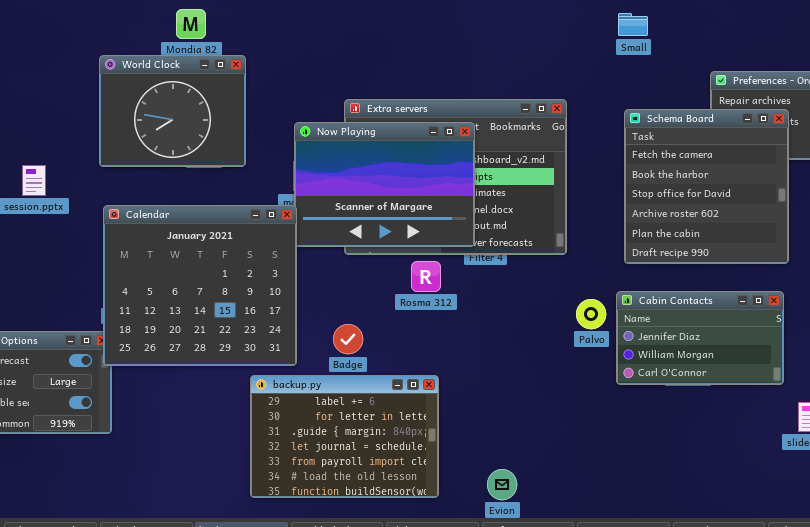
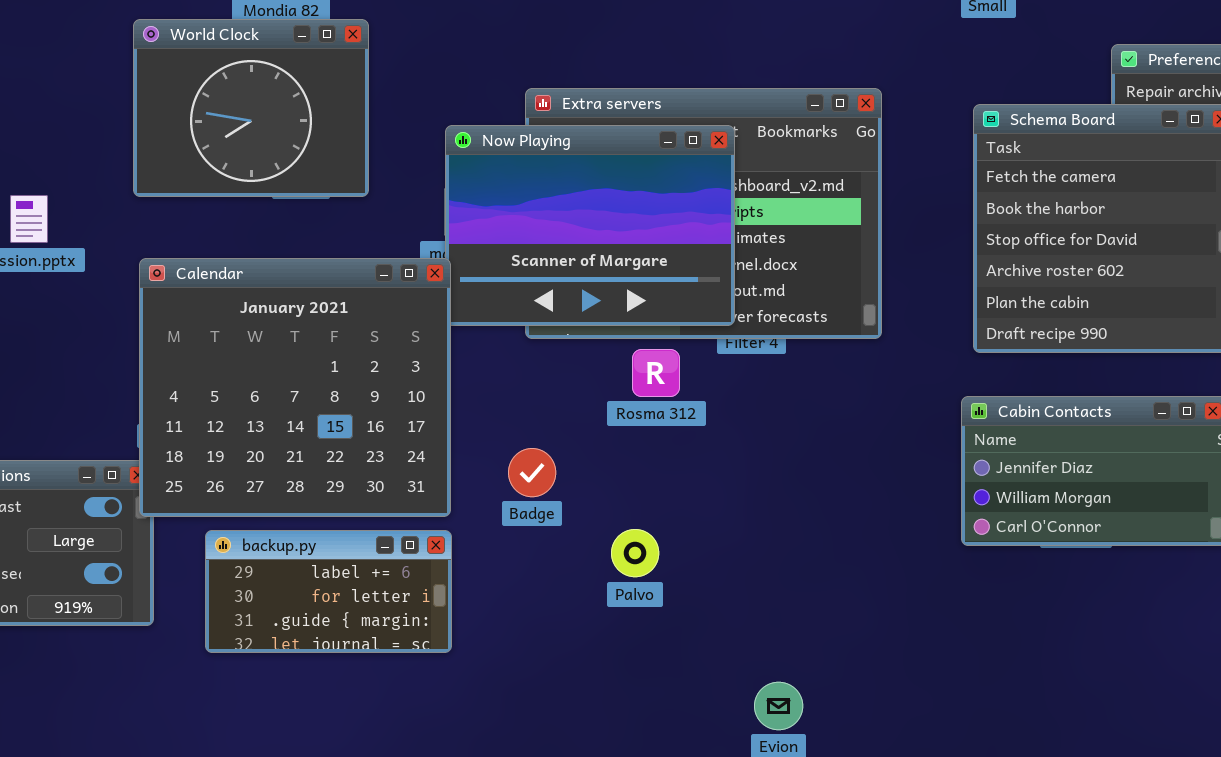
Palvo: [576,299,606,329] -> [611,529,659,577], moved
backup.py: [250,375,439,498] -> [205,530,452,653], moved, resized

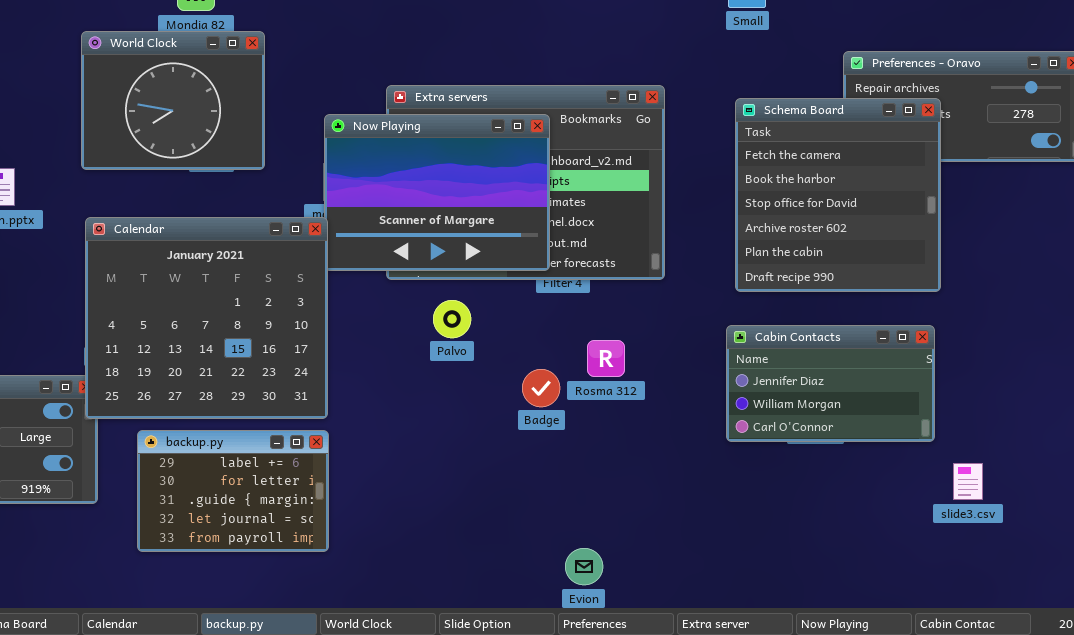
Rosma 312: [632,349,680,397] -> [587,340,625,377], moved
Badge: [508,448,556,497] -> [522,369,560,407], moved
Palvo: [611,529,659,577] -> [433,300,471,338], moved
backup.py: [205,530,452,653] -> [137,430,329,552], resized

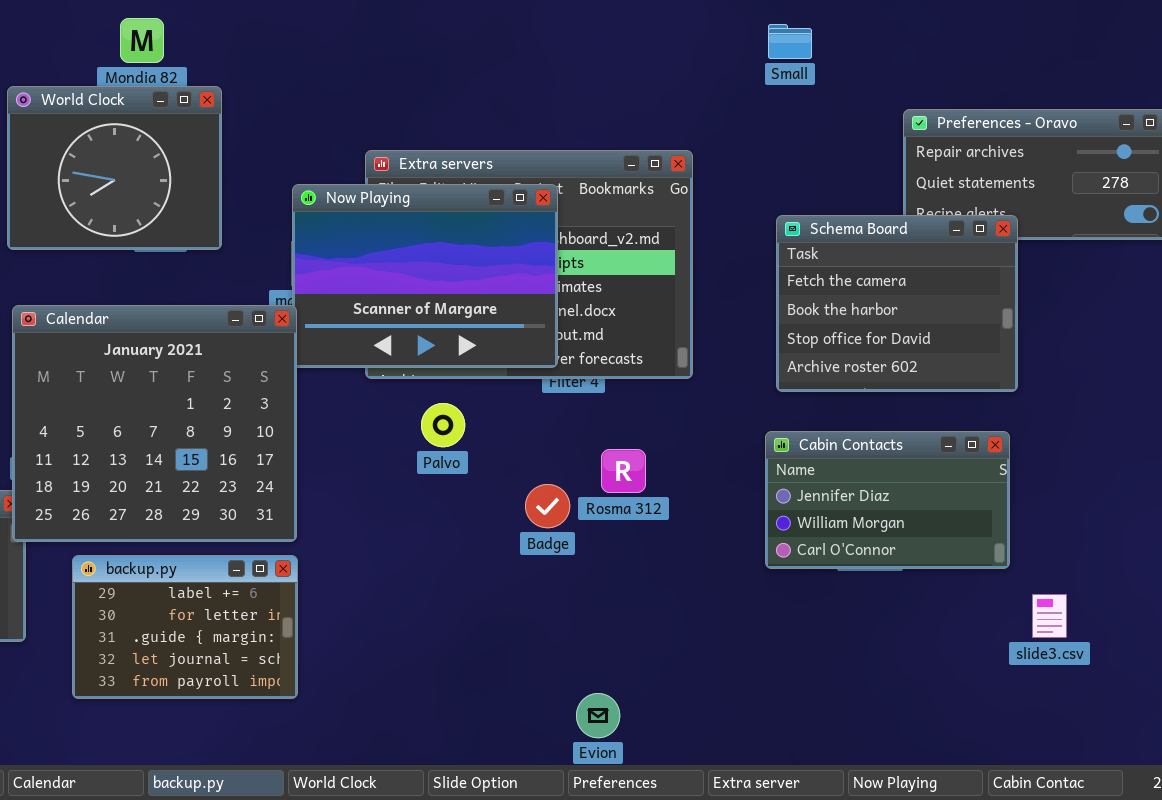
Schema Board: [735,98,941,292] -> [776,215,1018,392], resized

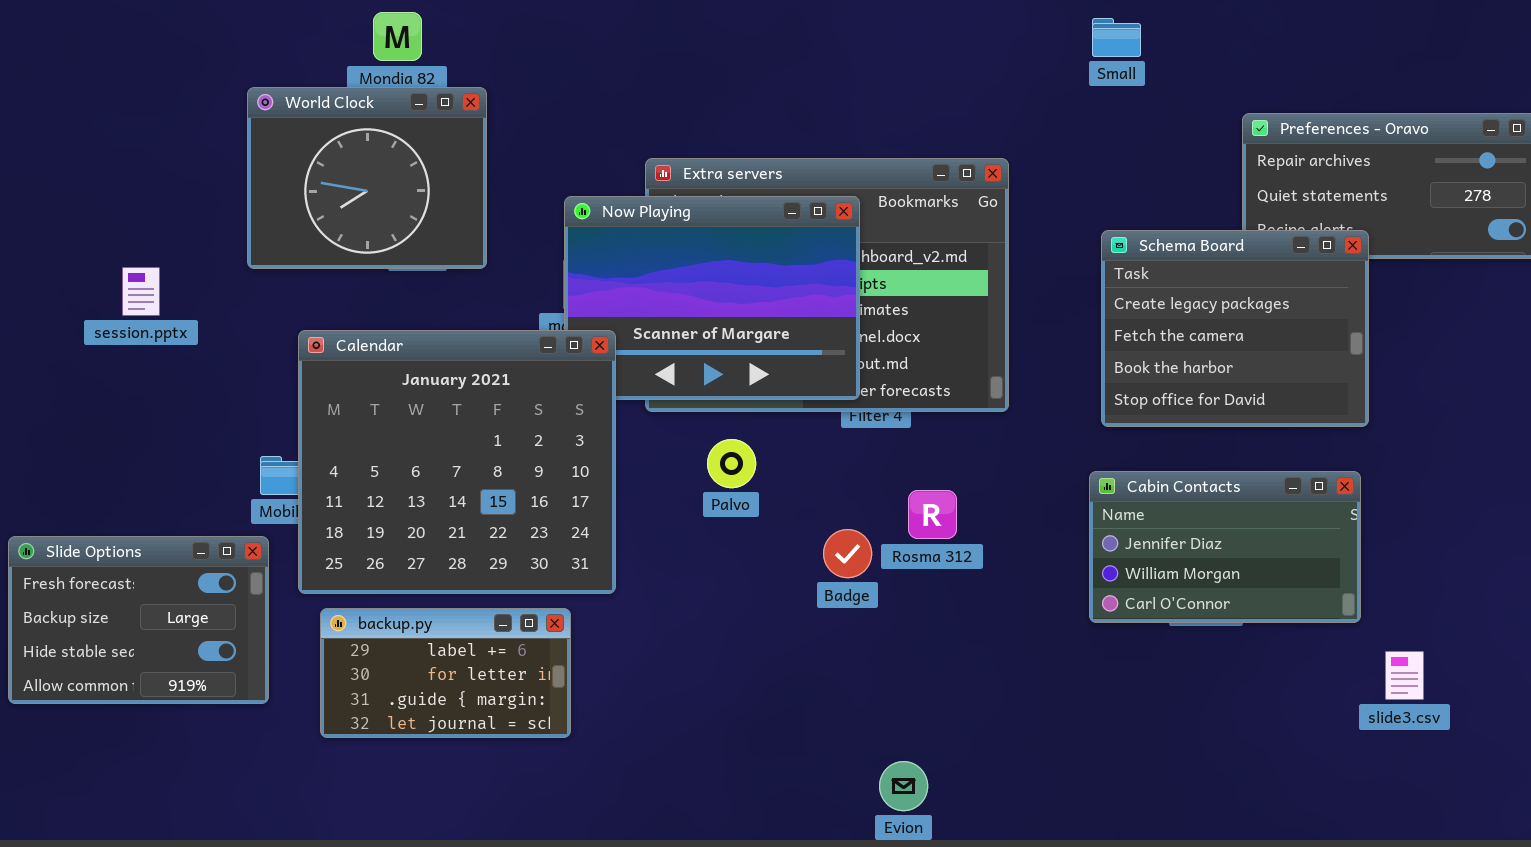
Schema Board: [776,215,1018,392] -> [1101,230,1369,427], scrolled up 1 row
Calendar: [12,305,297,542] -> [298,330,616,594], moved
backup.py: [72,555,298,699] -> [320,608,571,738], resized

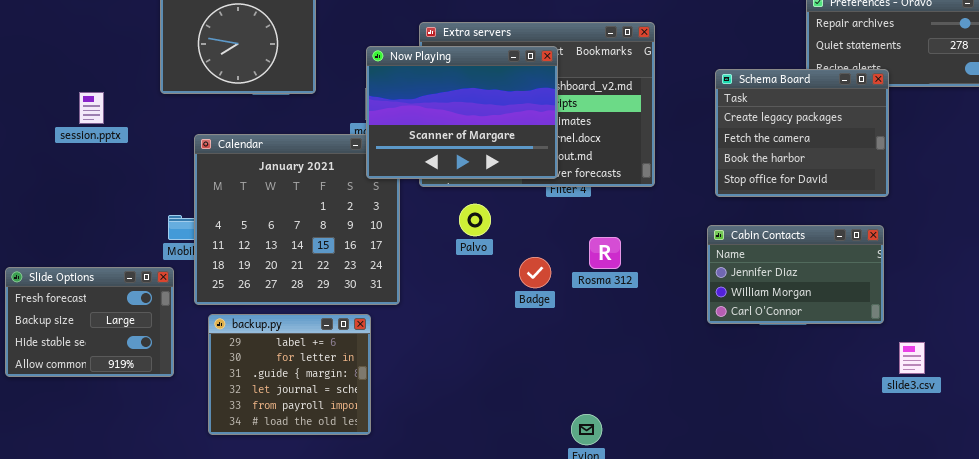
Now Playing: [564,196,860,400] -> [366,46,558,179], raised
Badge: [823,529,872,578] -> [519,257,551,288], moved
backup.py: [320,608,571,738] -> [208,314,371,435], resized

